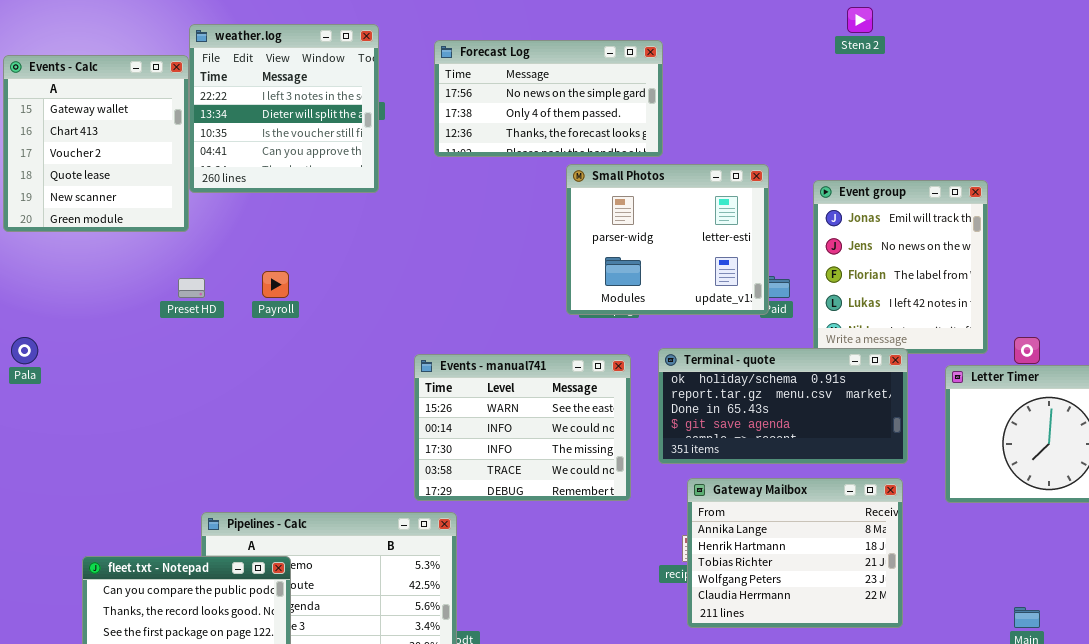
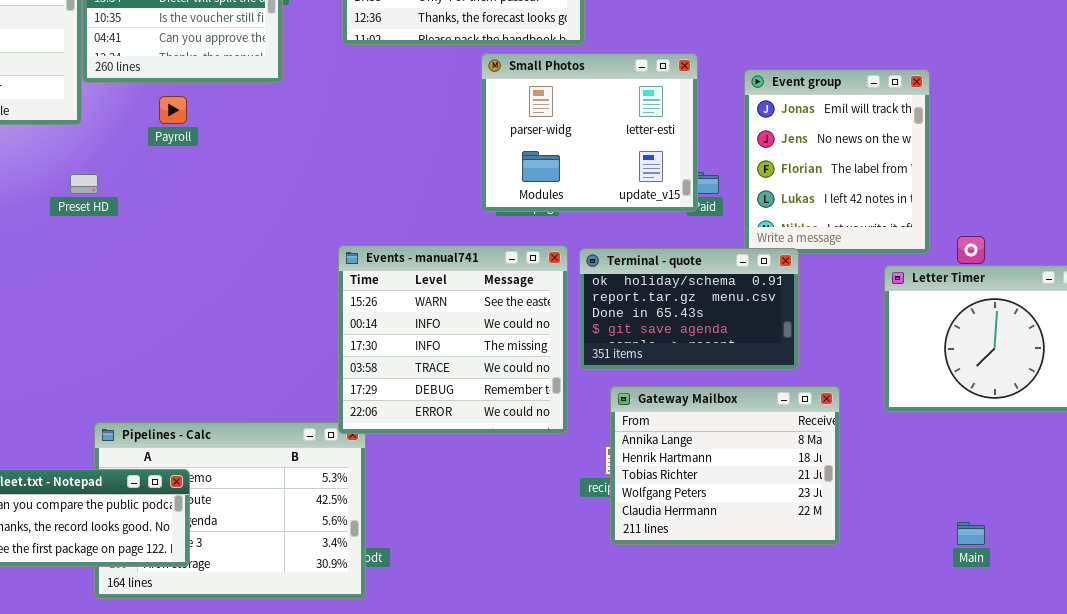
Payroll: [262,271,289,298] -> [159,96,187,124], moved
Terminal - quote: [658,348,908,464] -> [579,248,799,370], resized
Events - manual741: [414,354,631,501] -> [338,245,568,434], moved, resized

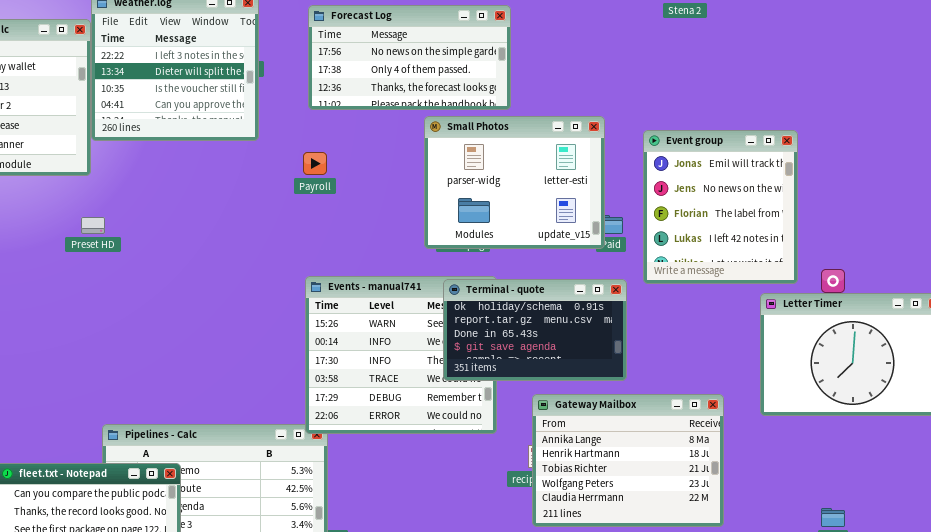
Payroll: [159,96,187,124] -> [303,152,327,175], moved
Terminal - quote: [579,248,799,370] -> [443,279,627,381], moved

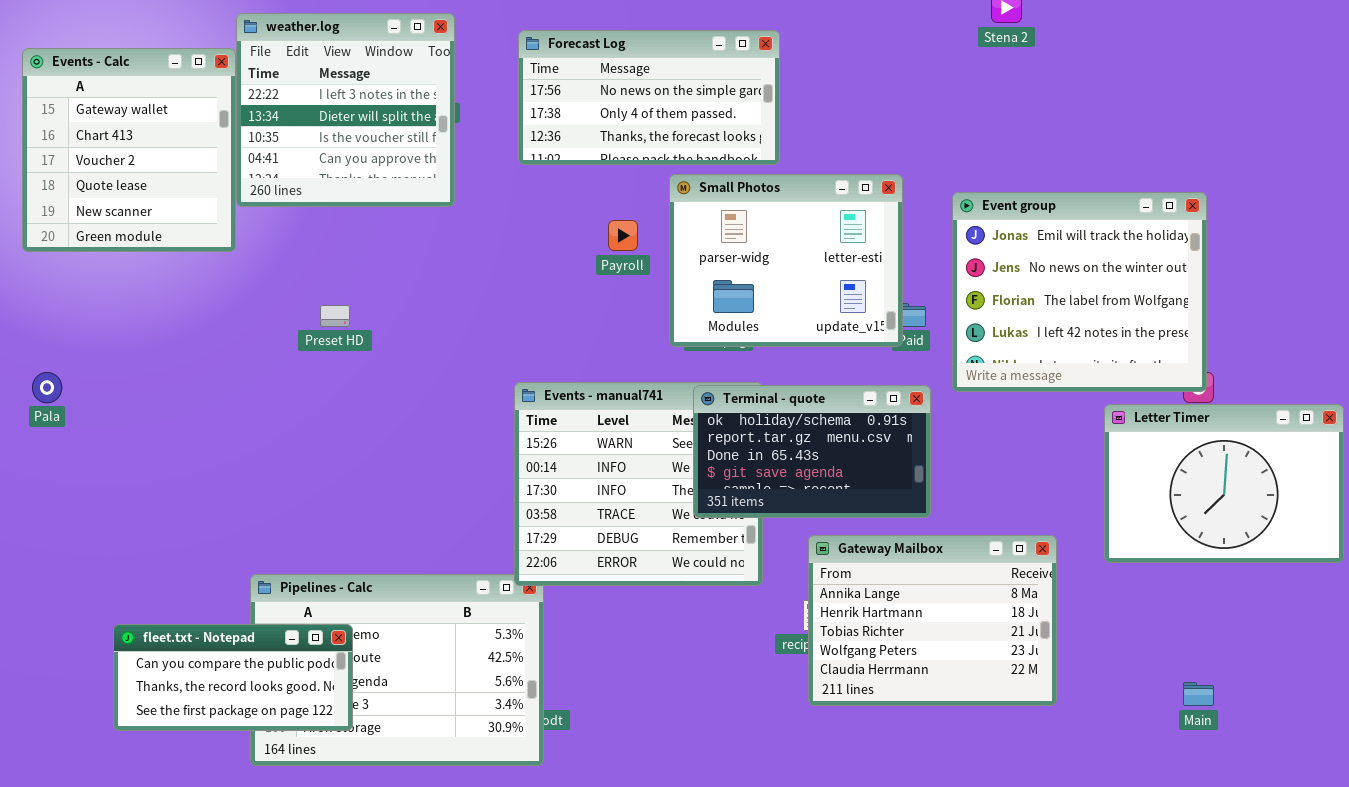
Event group: [643,130,798,284] -> [952,192,1207,392], resized
Payroll: [303,152,327,175] -> [608,220,638,251], moved
Preset HD: [81,217,105,234] -> [320,305,350,327], moved

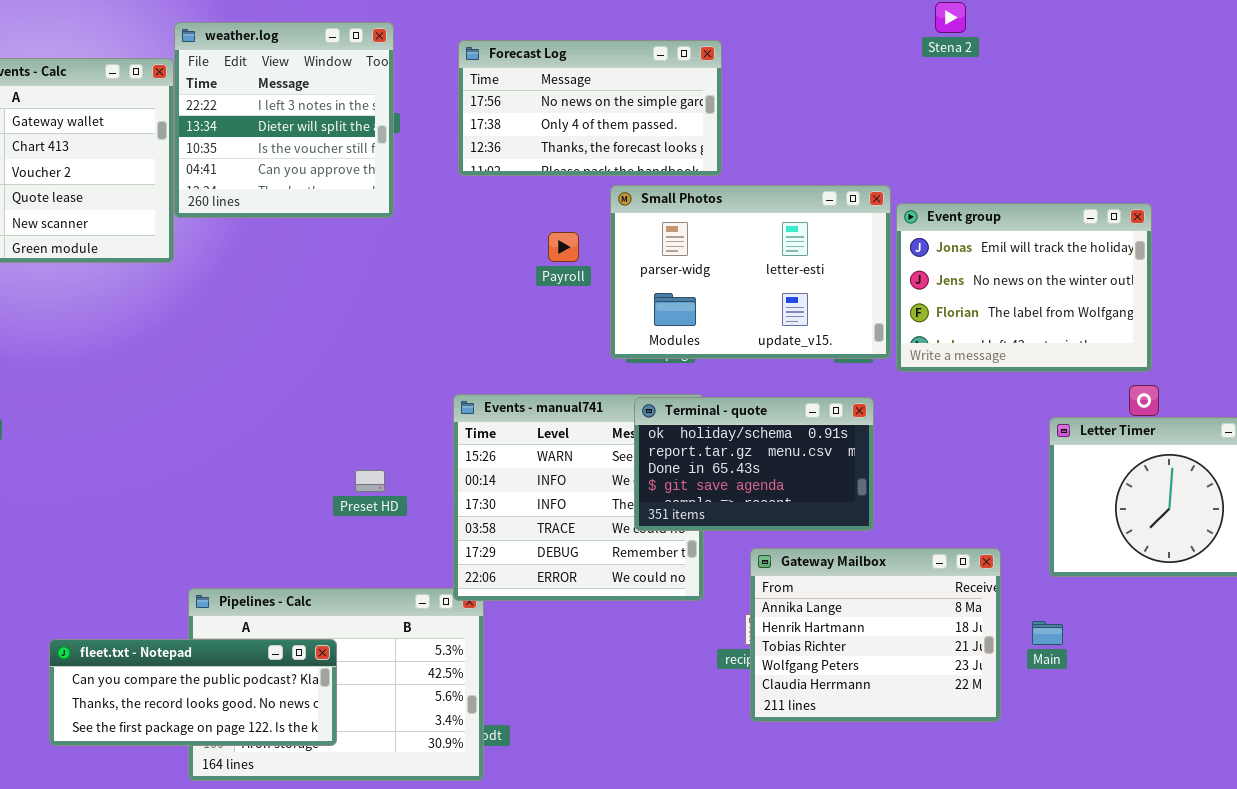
Small Photos: [669,174,903,347] -> [610,185,891,359], resized
Event group: [952,192,1207,392] -> [896,203,1152,372], resized
Preset HD: [320,305,350,327] -> [355,470,385,492], moved
fleet.txt - Notepad: [113,624,353,731] -> [49,639,337,746], resized
Main: [1183,682,1214,706] -> [1032,621,1063,645], moved

